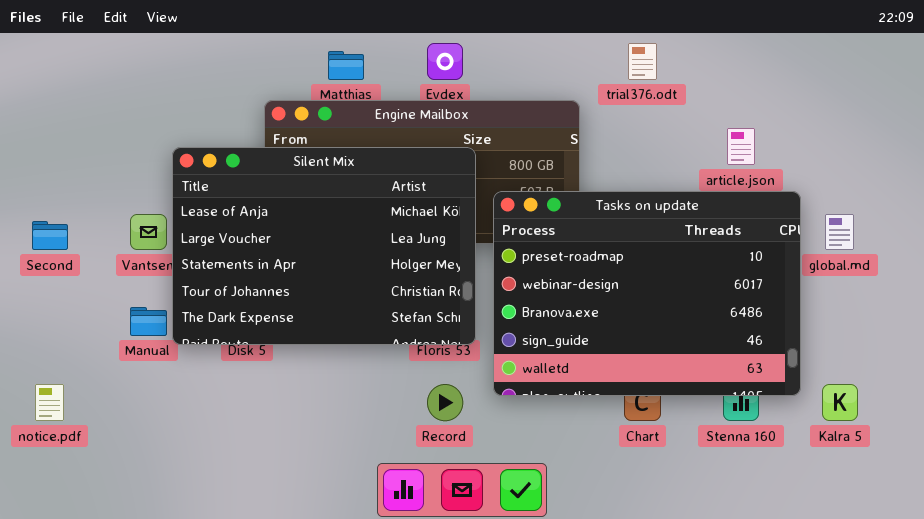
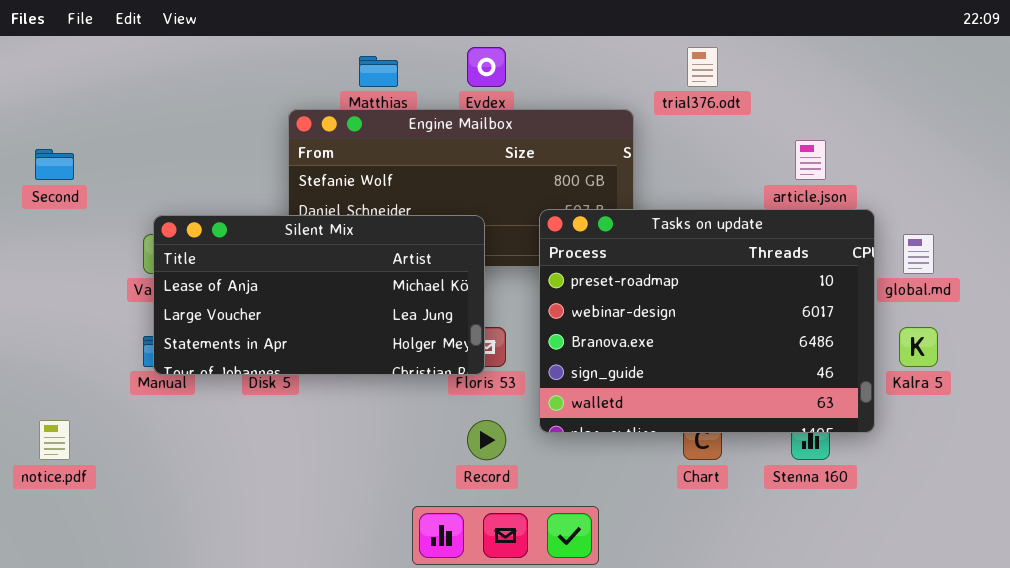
Silent Mix: [172,147,476,345] -> [153,215,485,375], moved, resized
Second: [32,221,68,250] -> [35,149,74,180], moved
Kalra 5: [822,384,858,421] -> [899,327,938,367], moved

